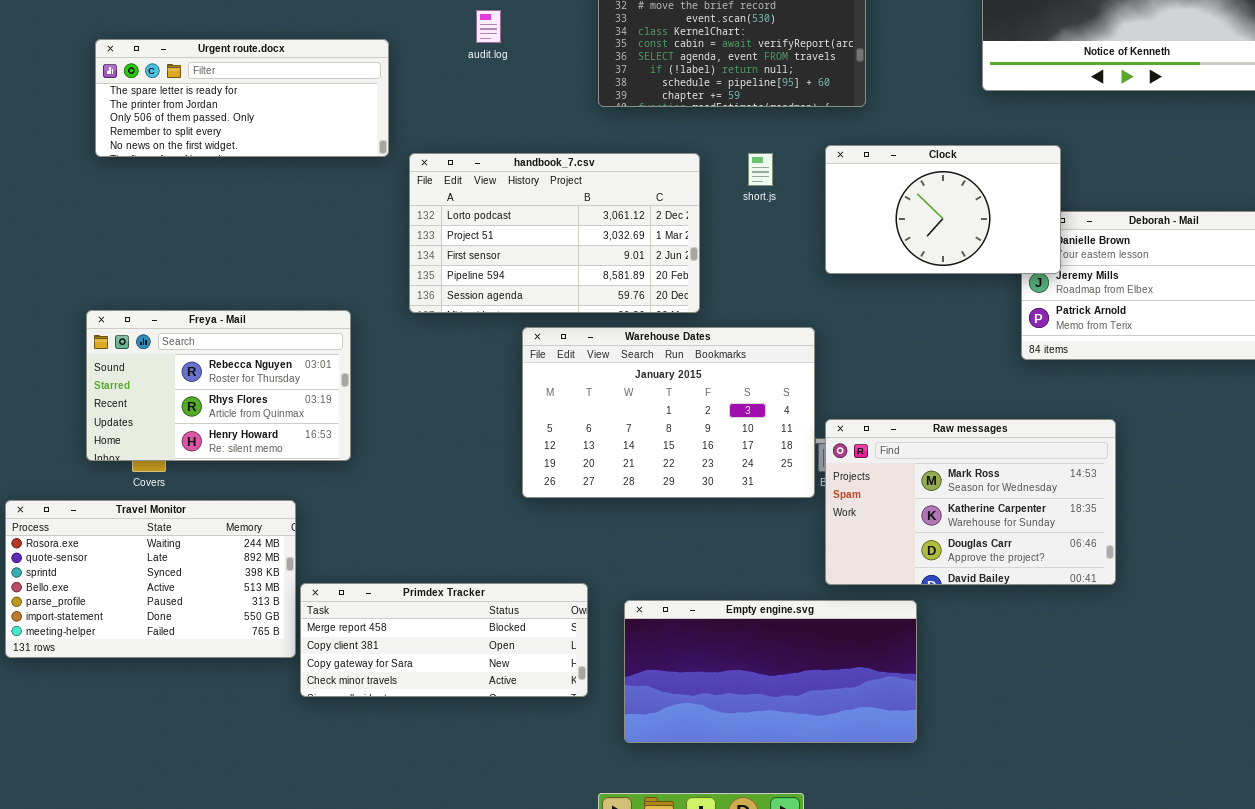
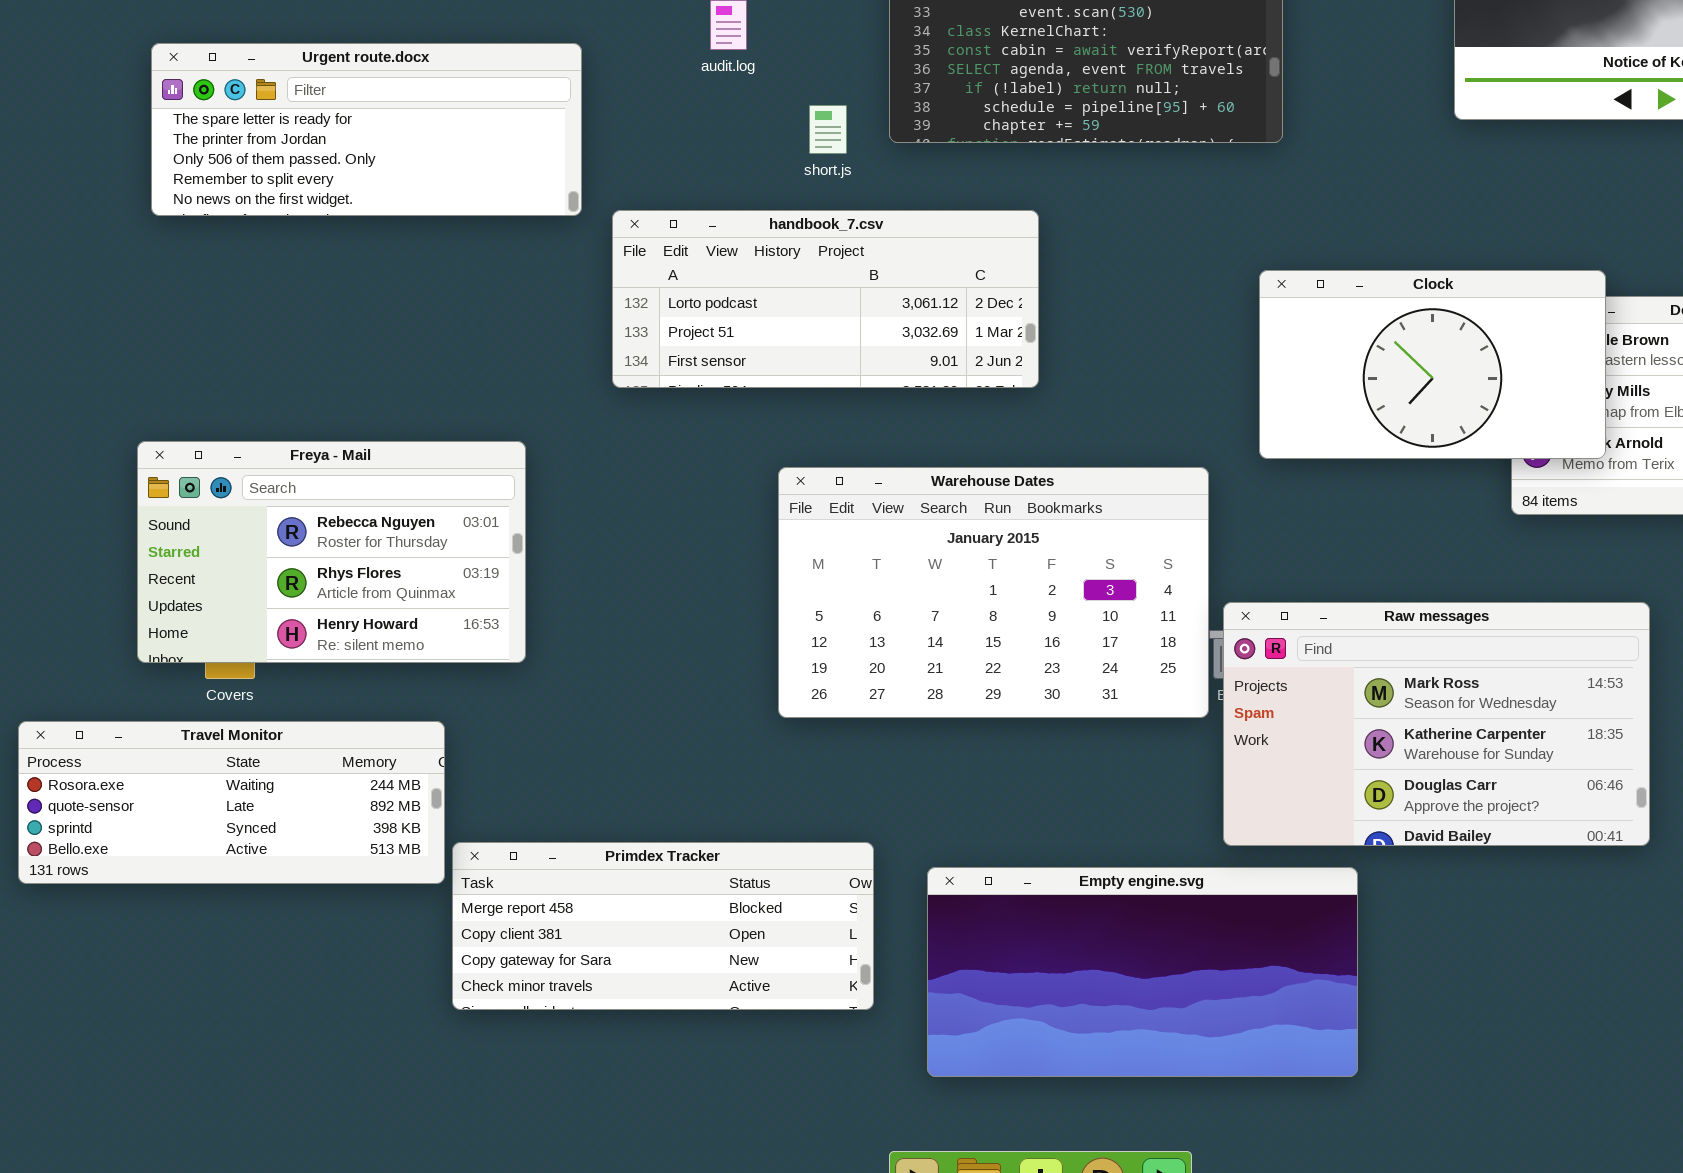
Clock: [825,145,1061,274] -> [1259,270,1606,459], moved
handbook_7.csv: [409,153,700,313] -> [612,210,1039,388], resized
short.js: [748,153,773,186] -> [809,105,847,154], moved
Travel Monitor: [5,500,296,658] -> [18,721,445,884], resized

